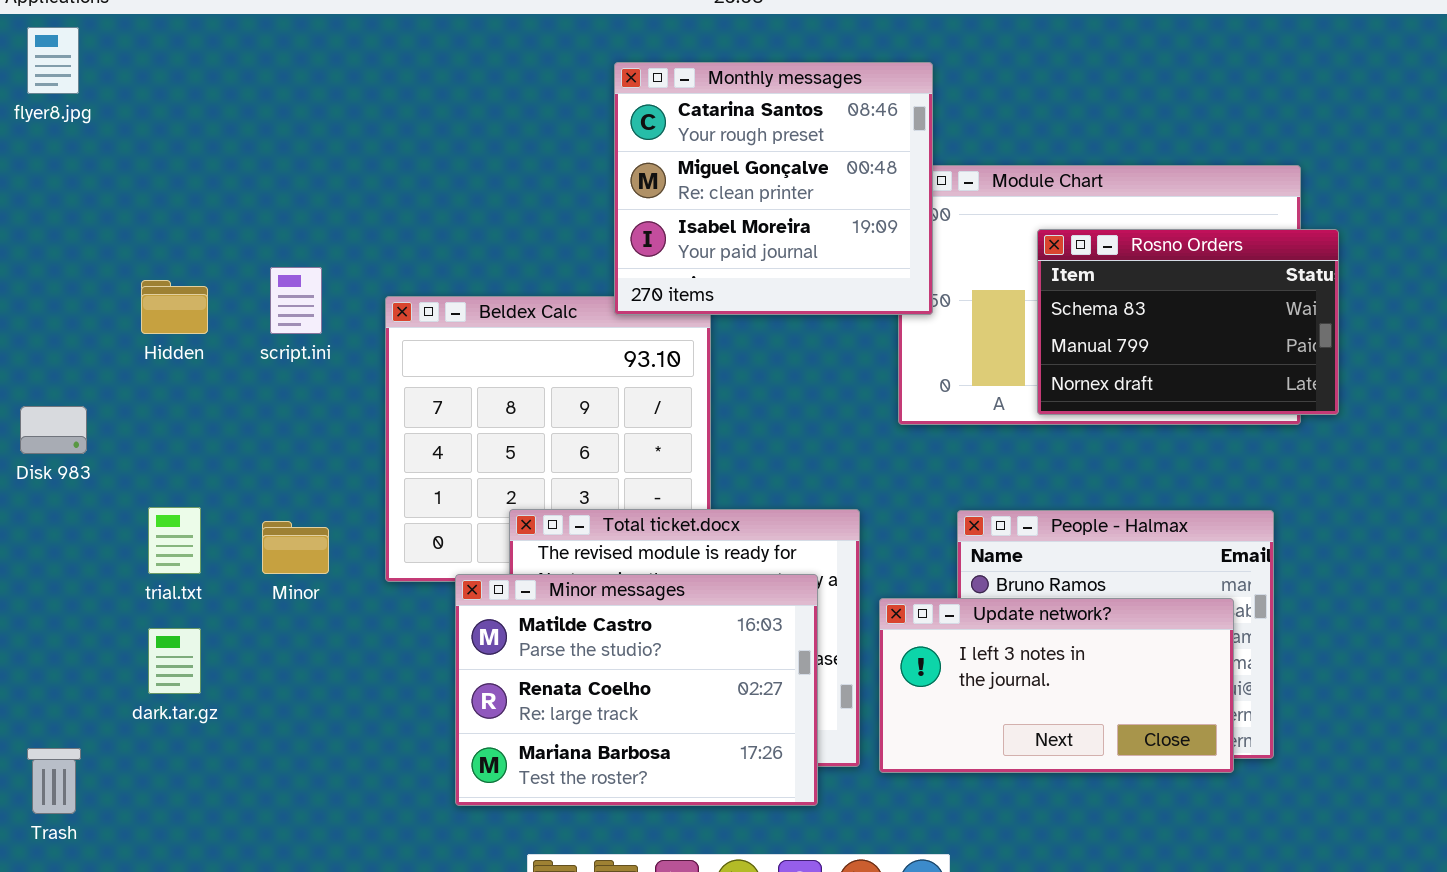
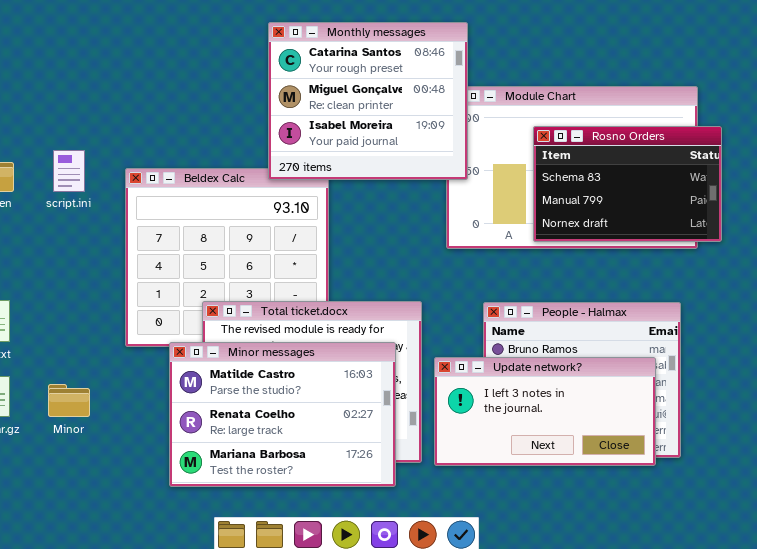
Minor: [262,521,329,574] -> [48,384,90,417], moved

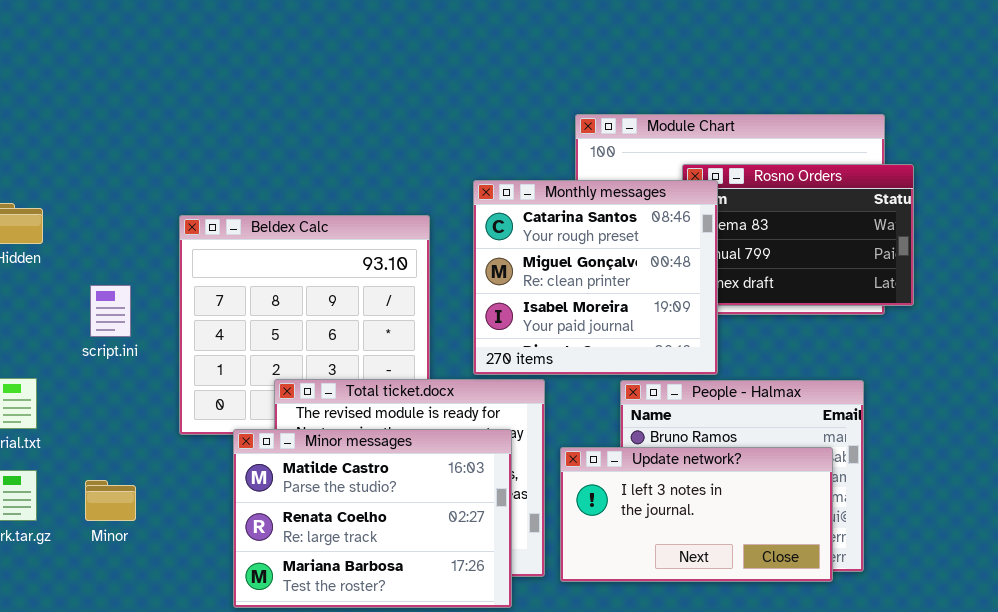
Monthly messages: [268,22,468,180] -> [473,180,718,375], moved
script.ini: [53,150,85,192] -> [90,285,131,337], moved

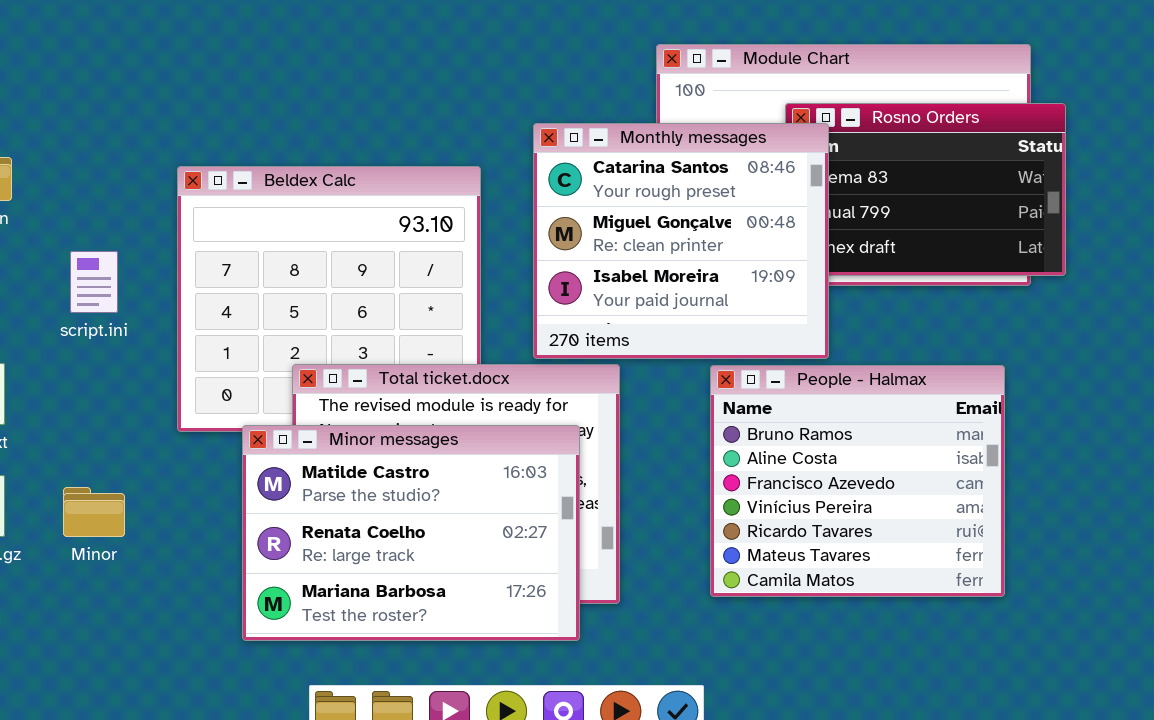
Update network?: [560,447,833,582] -> none, closed

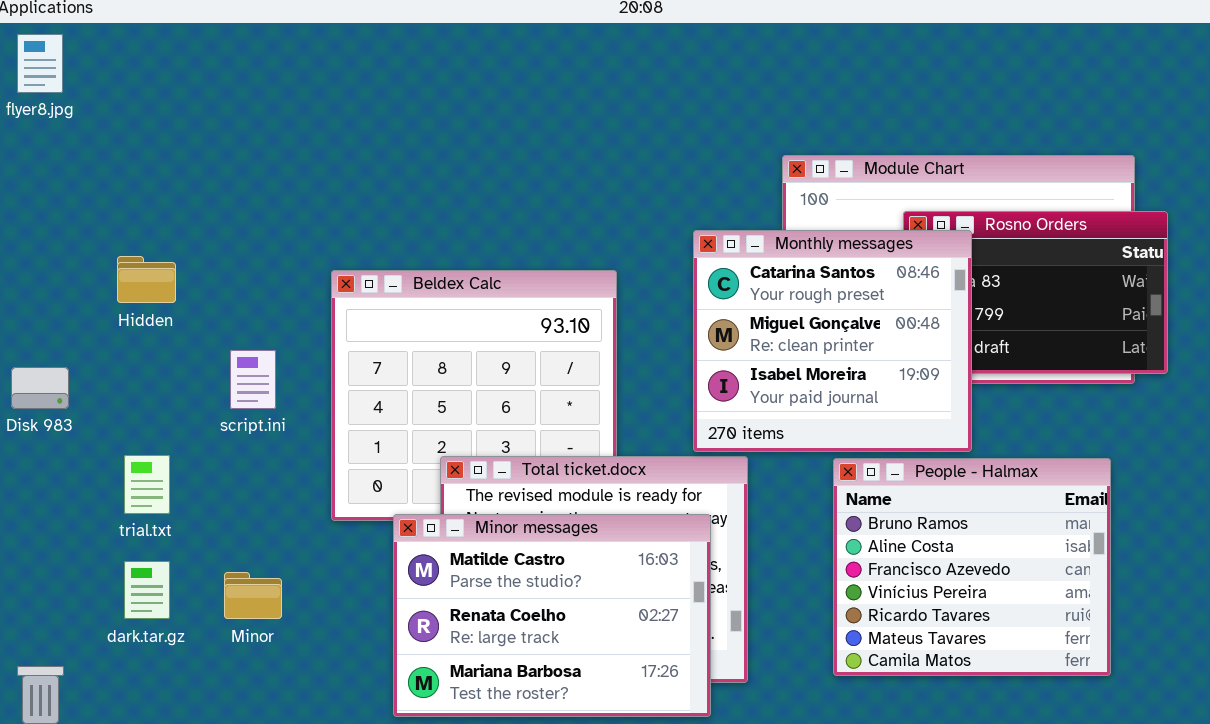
Monthly messages: [533,123,829,359] -> [693,230,972,452], moved

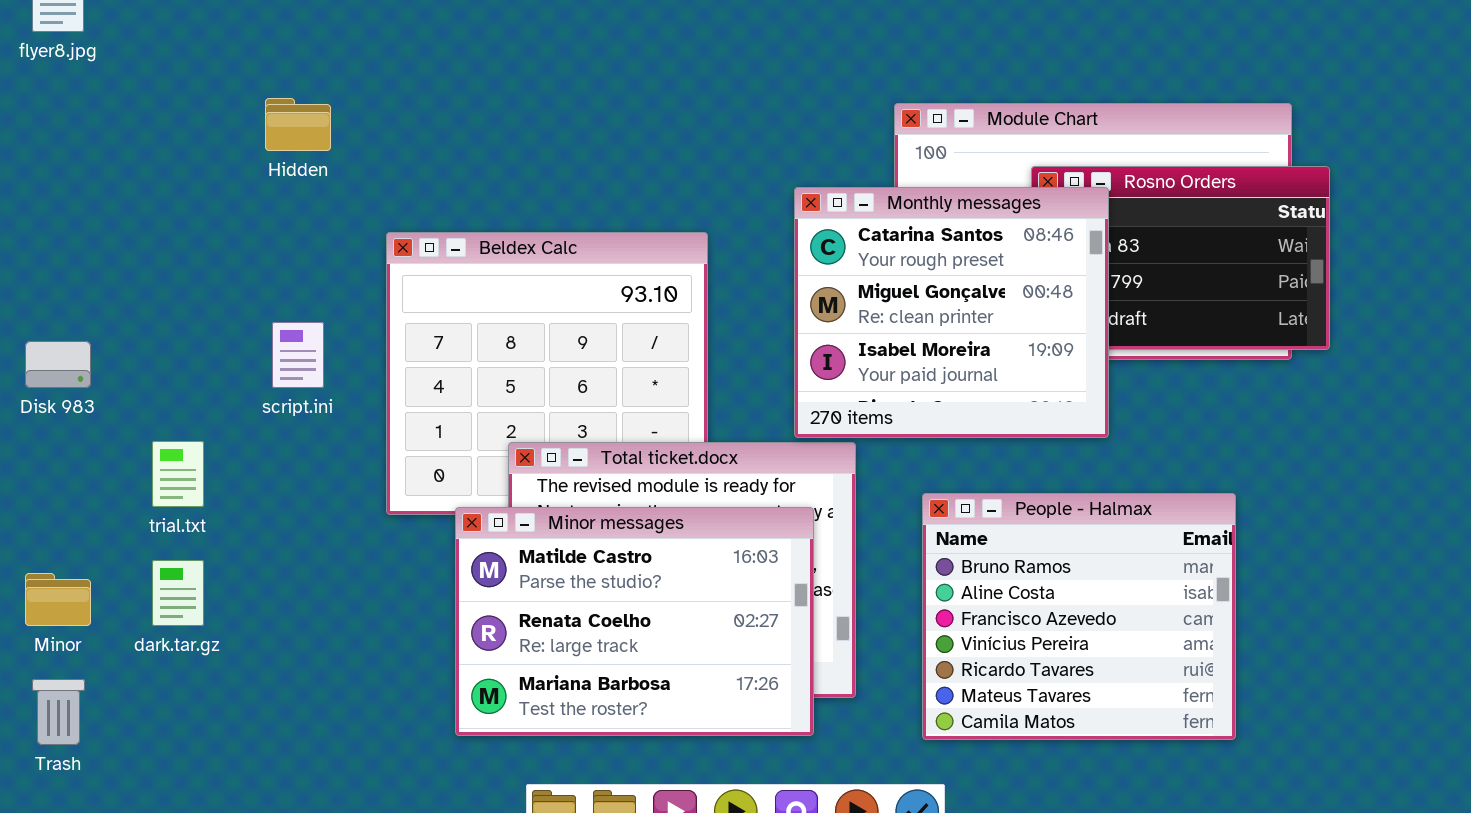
Hidden: [117,256,176,303] -> [265,98,331,151], moved
People - Halmax: [833,458,1111,676] -> [922,493,1236,740], moved
Minor: [224,572,282,619] -> [25,573,91,626], moved

